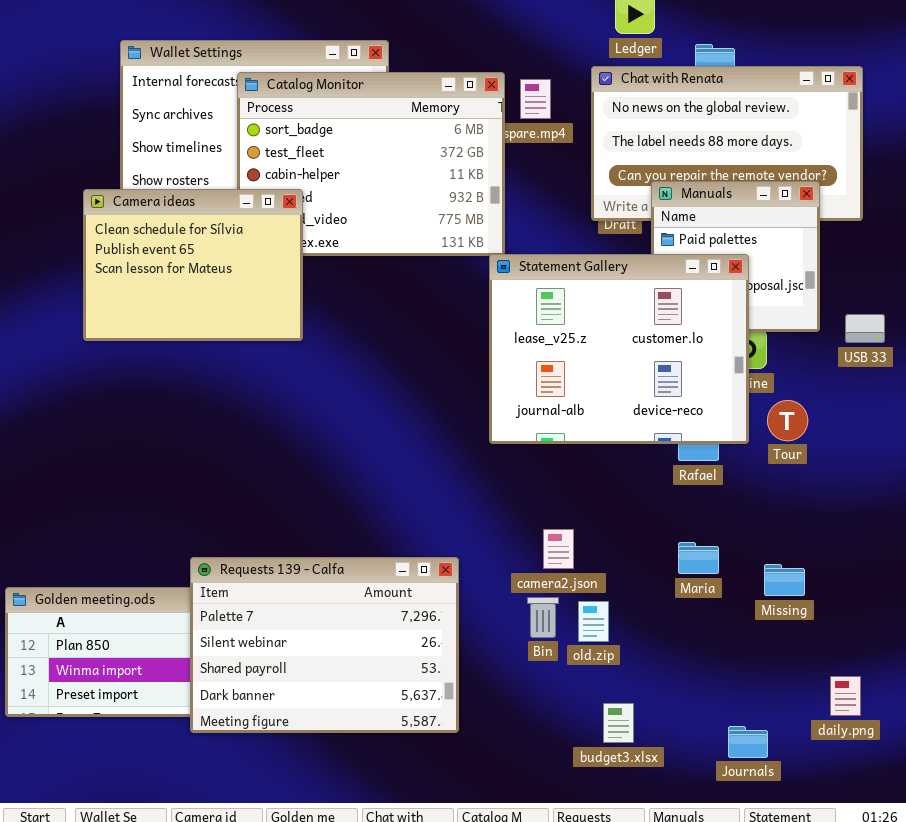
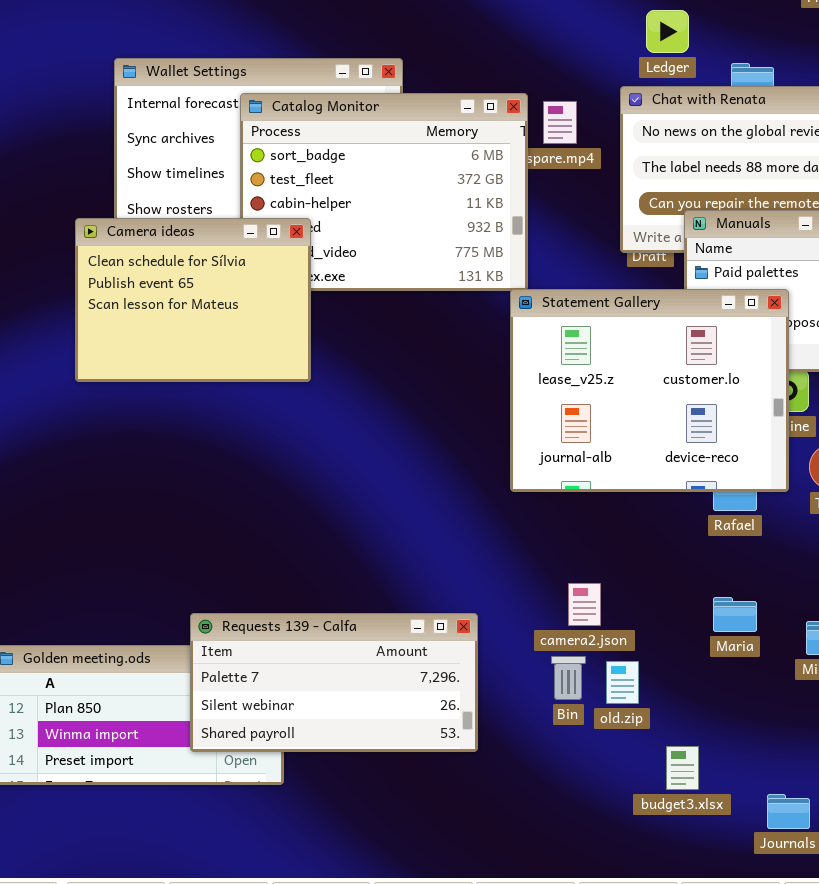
Requests 139 - Calfa: [190,557,459,733] -> [190,613,478,752], resized
budget3.xlsx: [603,703,634,743] -> [666,746,699,790], moved

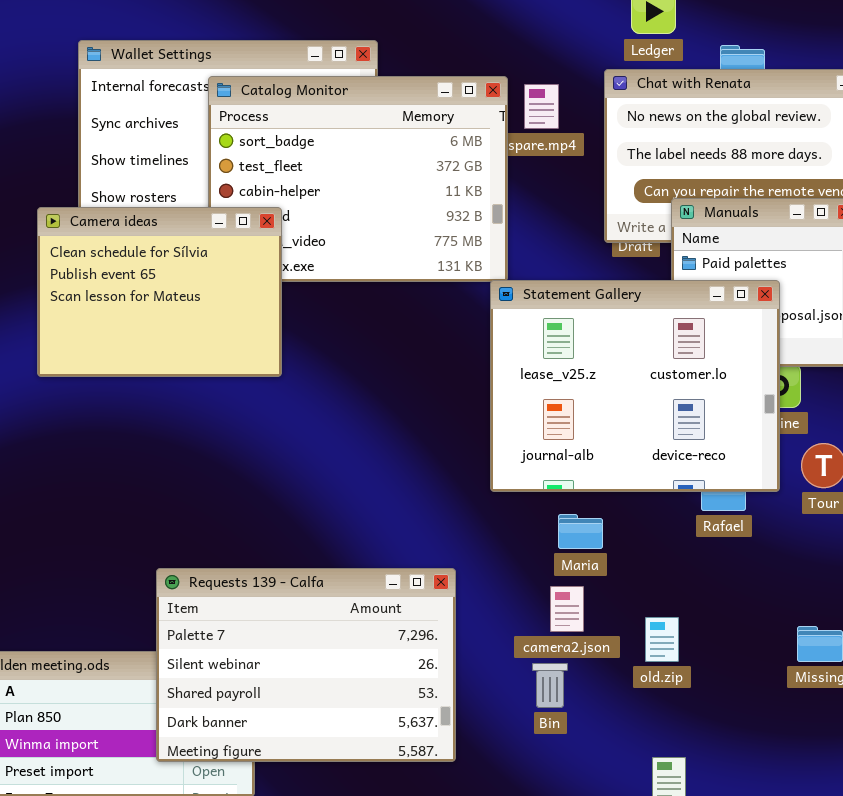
Maria: [713,597,757,632] -> [558,514,603,549], moved
Requests 139 - Calfa: [190,613,478,752] -> [156,568,456,762], resized
old.zip: [606,661,639,704] -> [645,617,679,662], moved

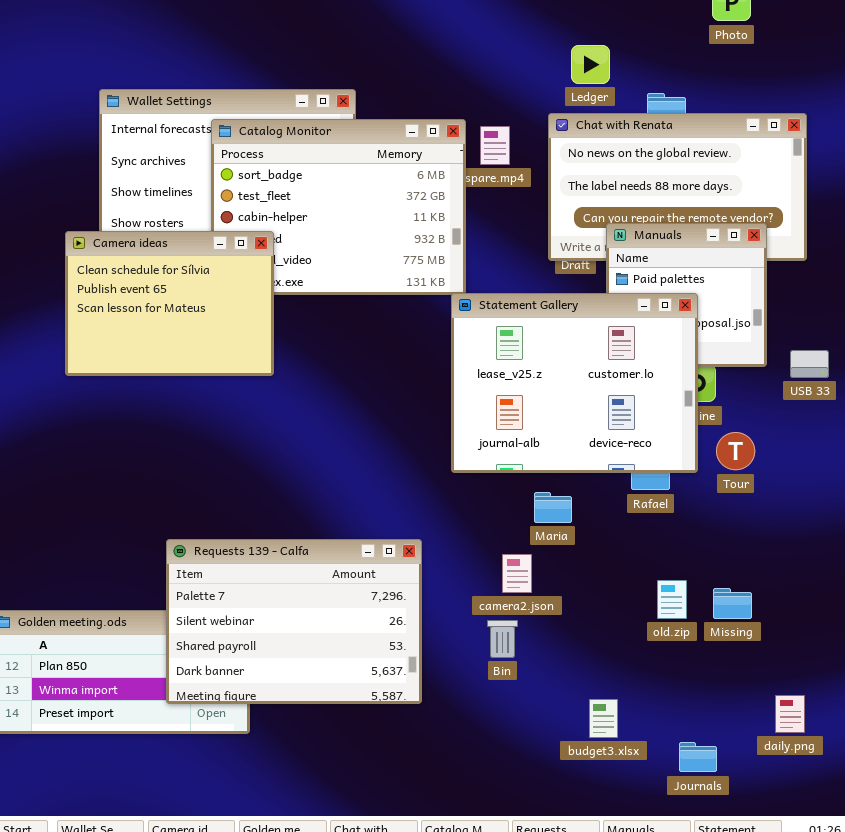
Maria: [558,514,603,549] -> [534,492,572,523], moved
old.zip: [645,617,679,662] -> [657,580,687,619], moved

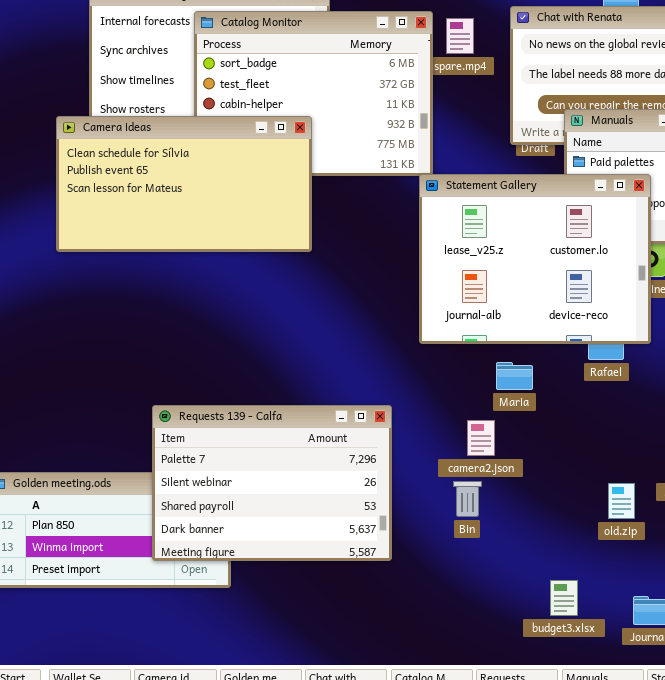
Camera ideas: [65,231,274,376] -> [56,116,312,252], resized
old.zip: [657,580,687,619] -> [608,483,635,519], moved
budget3.xlsx: [589,699,618,738] -> [550,580,578,616], moved

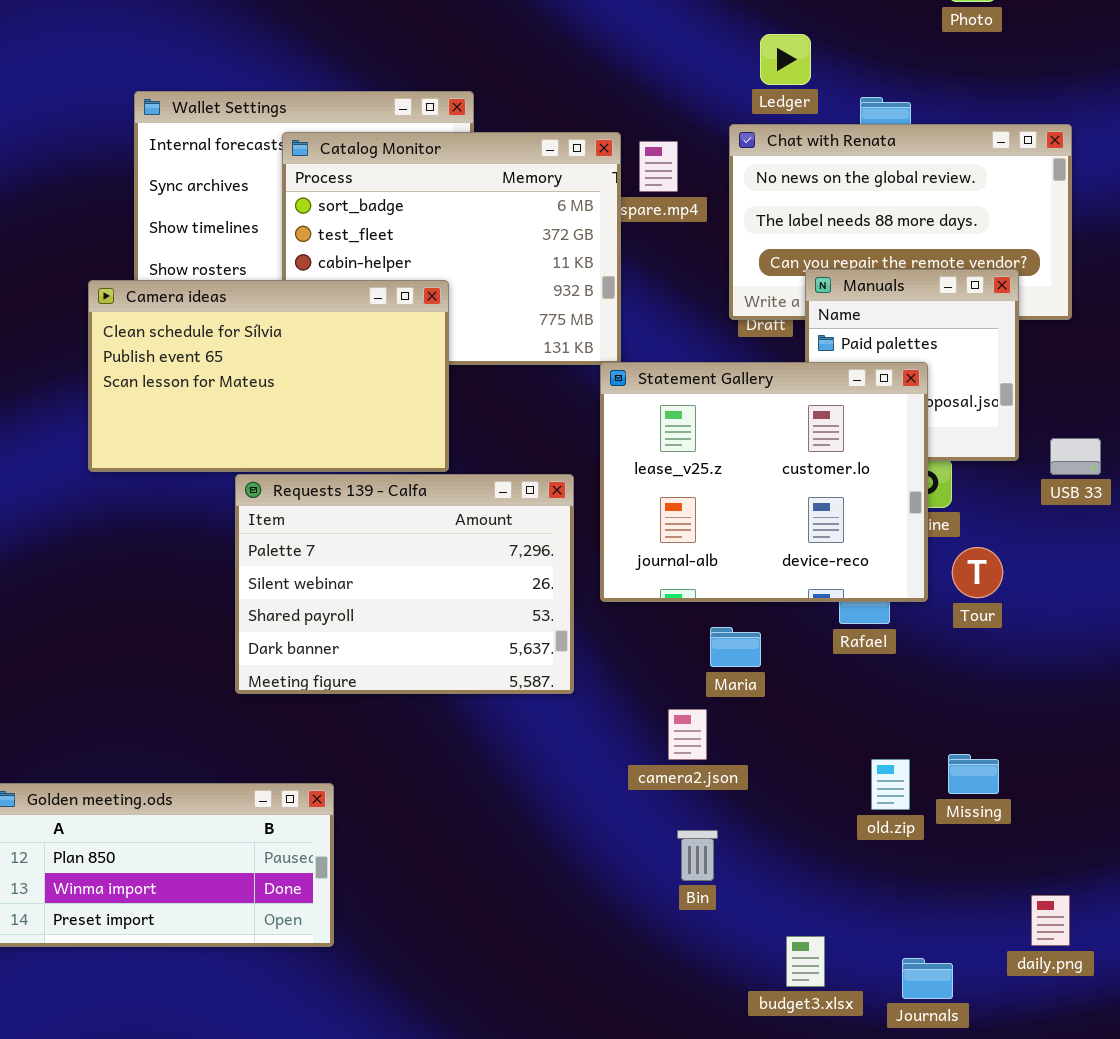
Requests 139 - Calfa: [152,405,392,561] -> [235,474,574,694], moved
Bin: [453,481,482,517] -> [677,830,718,881], moved
old.zip: [608,483,635,519] -> [871,759,910,810], moved

